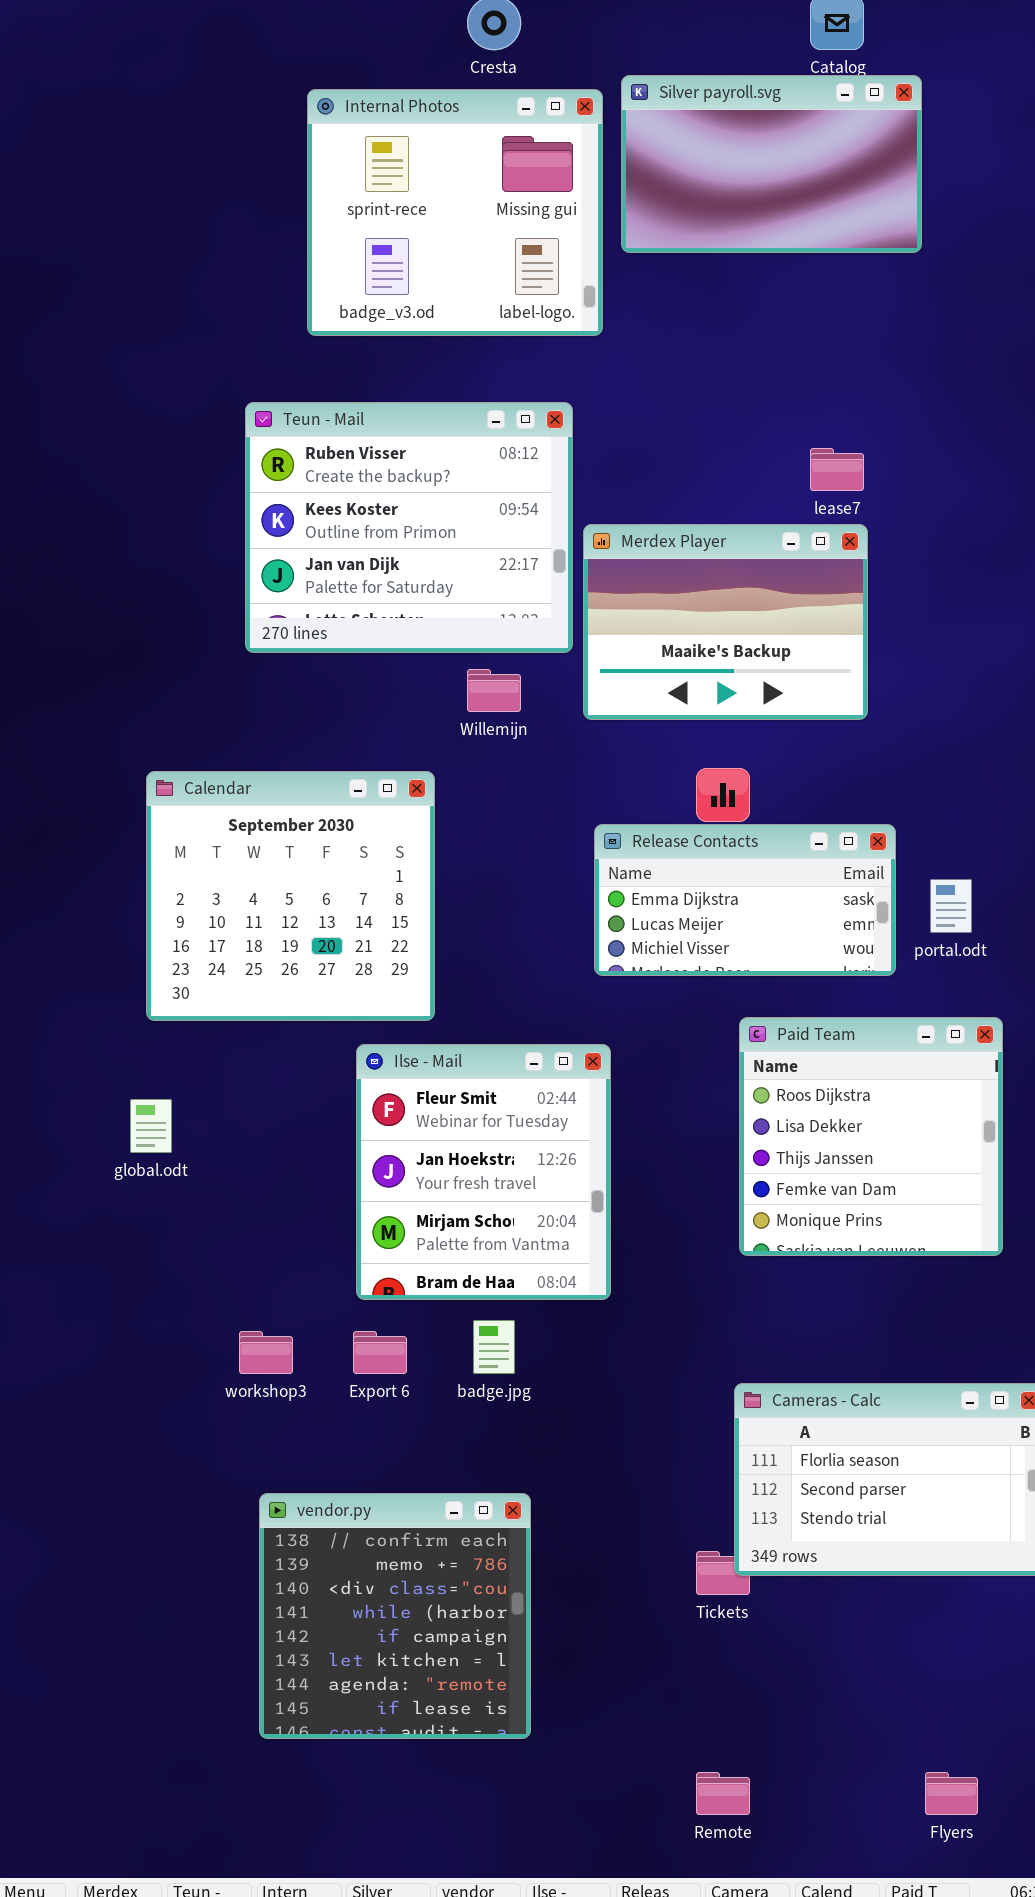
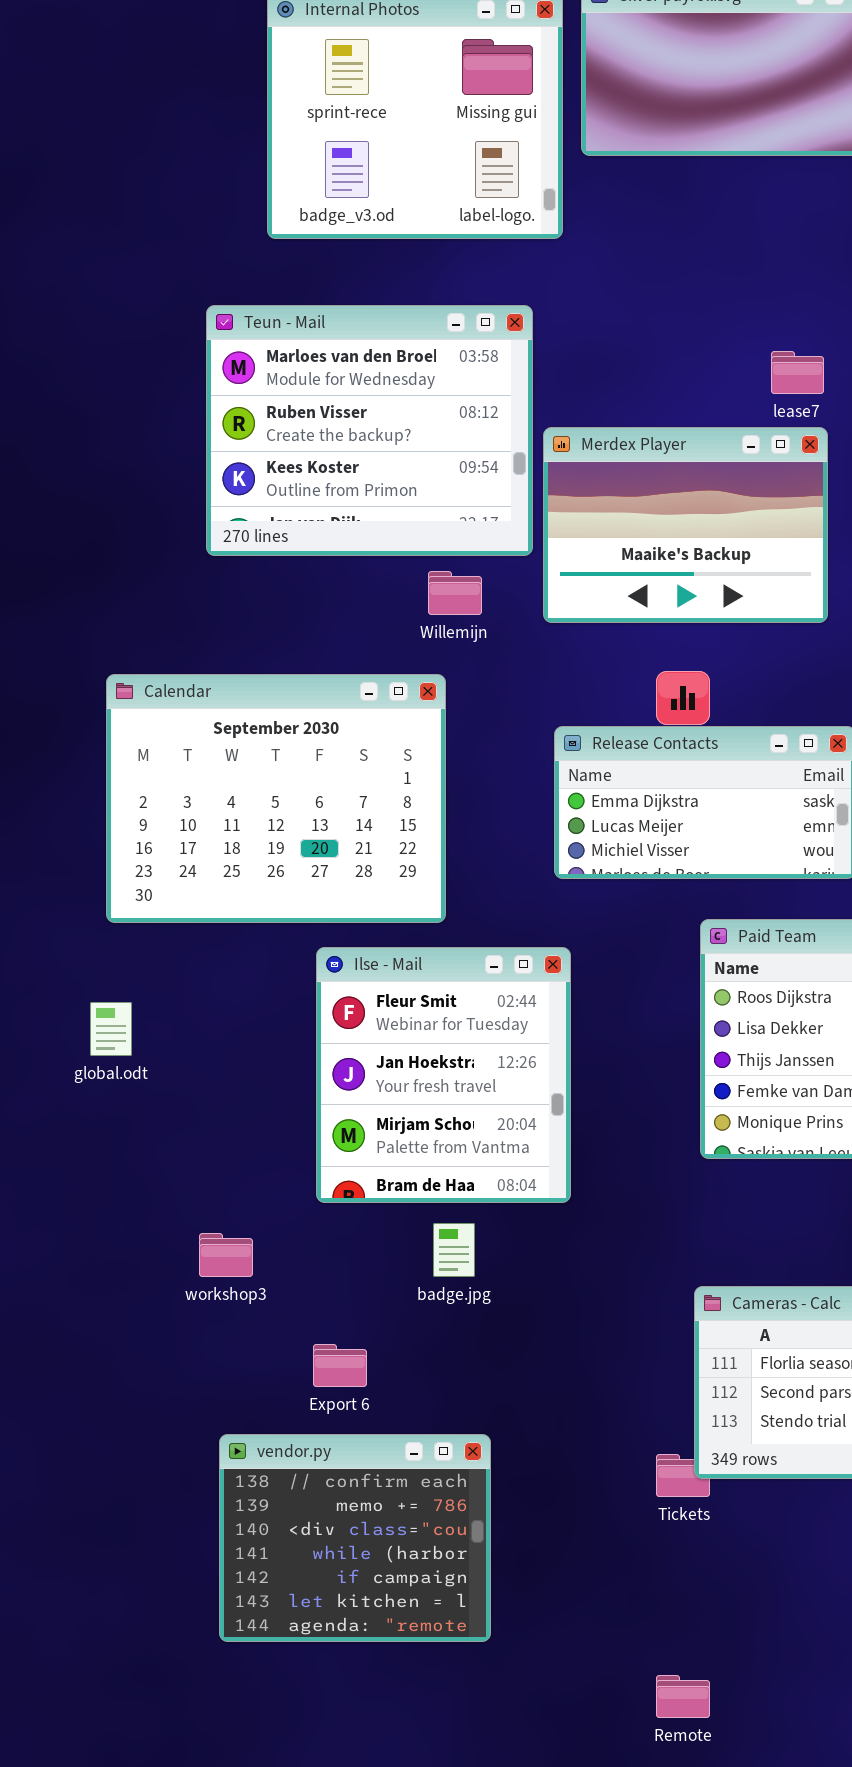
Teun - Mail: [245,402,573,653] -> [206,305,533,556], scrolled up 1 row
Calendar: [146,771,435,1021] -> [106,674,446,923], resized
Export 6: [353,1331,407,1374] -> [313,1344,367,1387], moved
vendor.py: [259,1493,531,1739] -> [219,1434,491,1642], resized

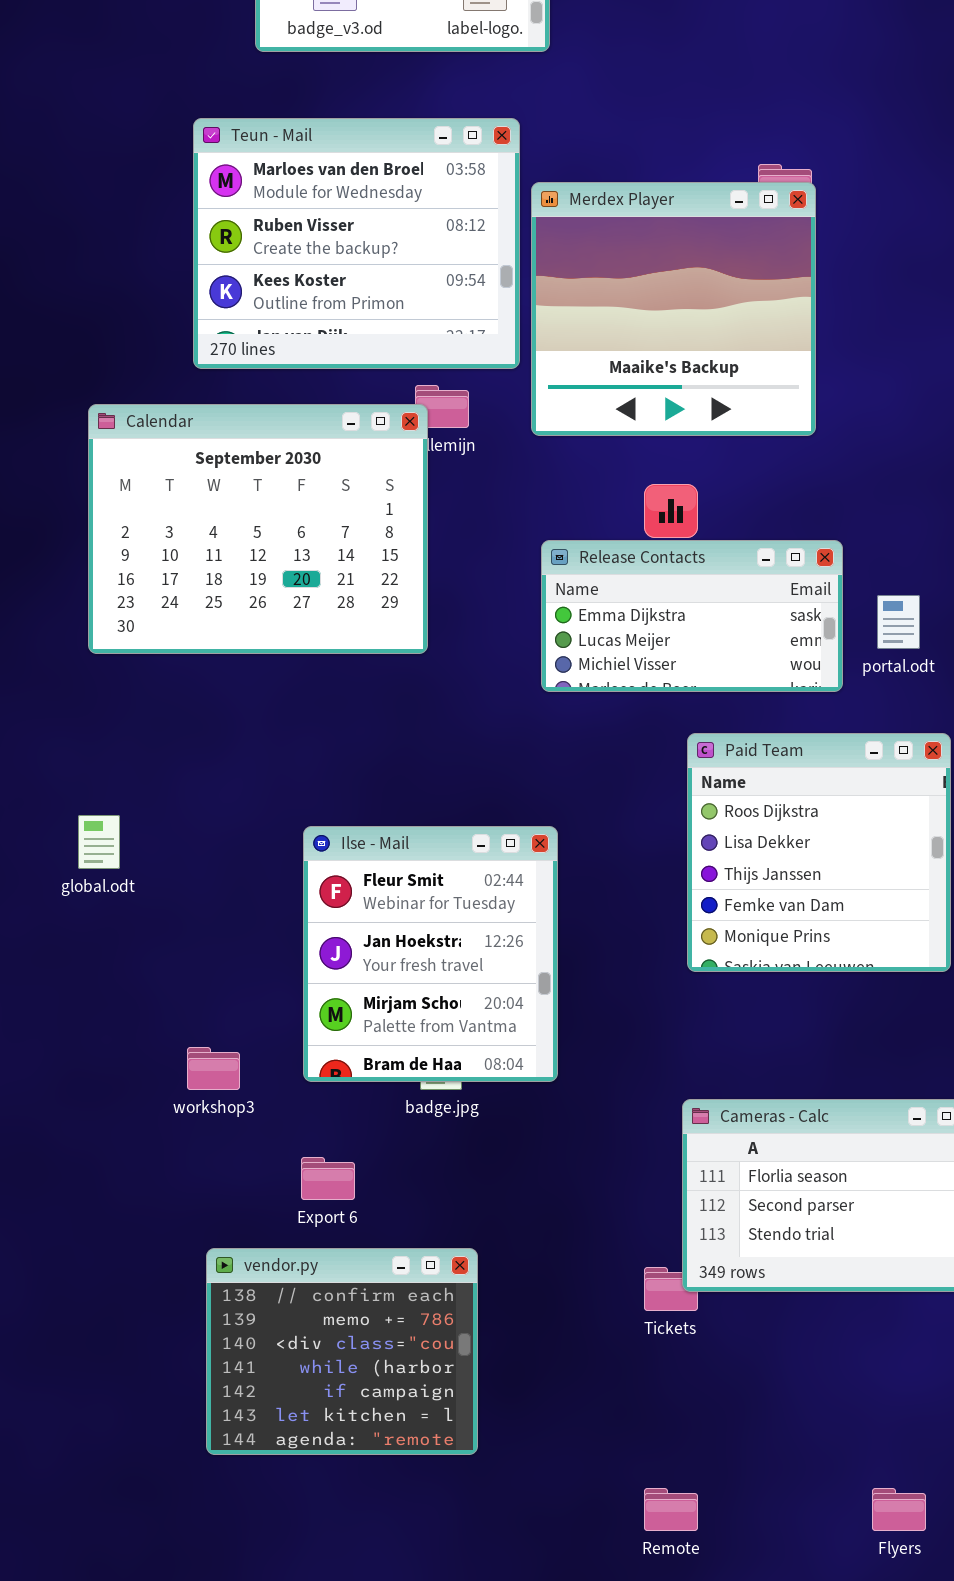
Merdex Player: [543,427,828,623] -> [531,182,816,436], resized
Calendar: [106,674,446,923] -> [88,404,428,654], moved
Ilse - Mail: [316,947,571,1203] -> [303,826,558,1082], moved

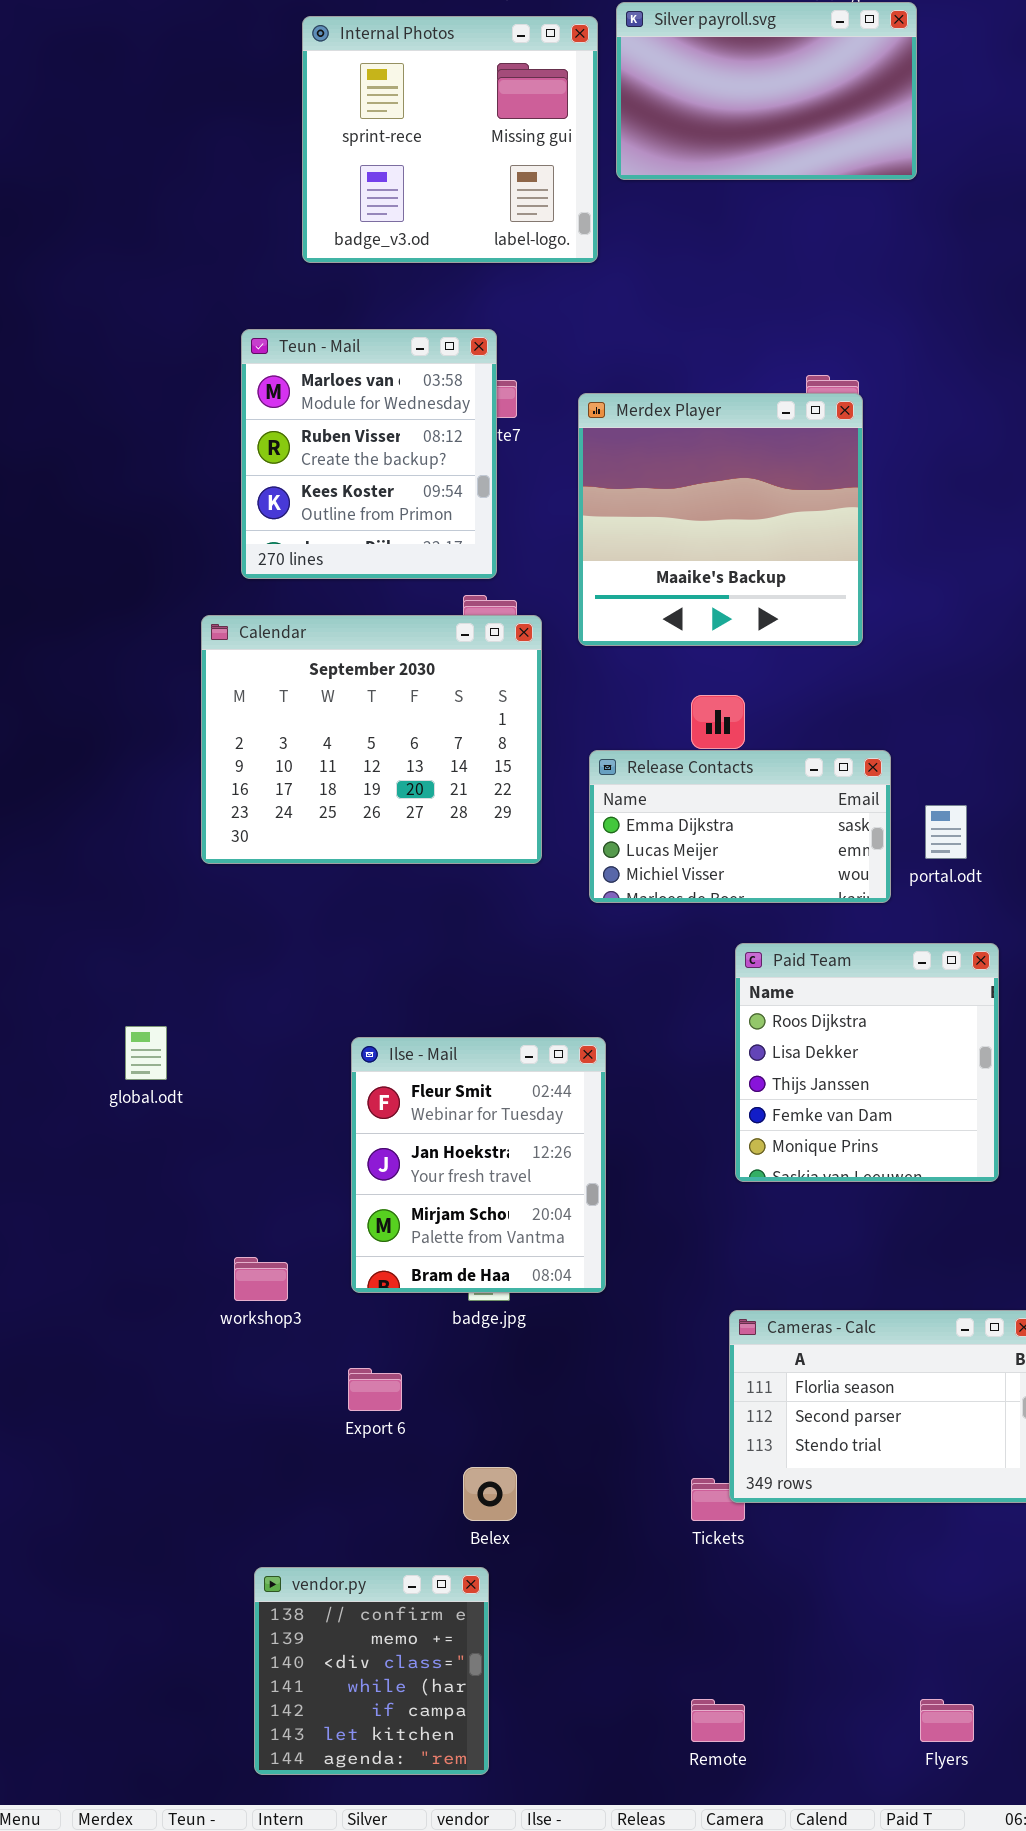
Teun - Mail: [193,118,520,369] -> [241,329,497,579], resized
Calendar: [88,404,428,654] -> [201,615,542,864], moved
vendor.py: [206,1248,478,1455] -> [254,1567,489,1775], moved, resized

